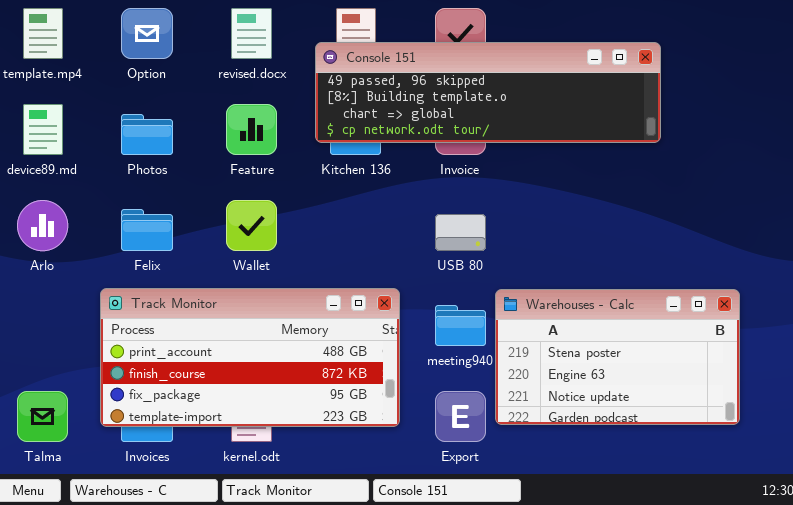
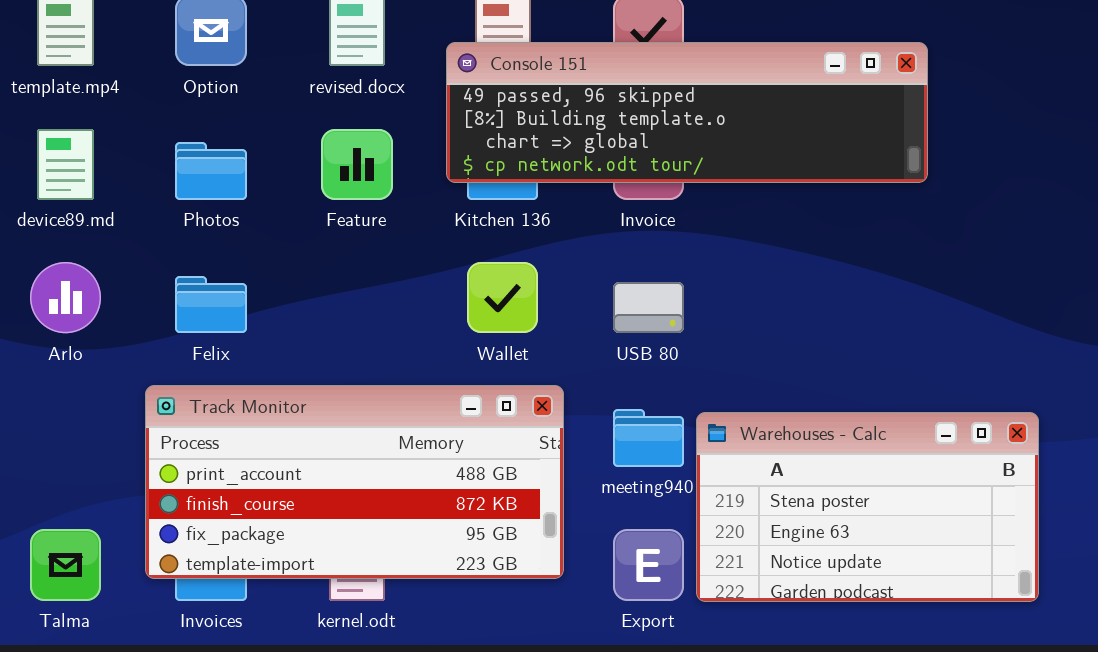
Wallet: [226,200,277,251] -> [467,262,538,333], moved
Warehouses - Calc: [495,289,740,425] -> [696,412,1039,602], moved

